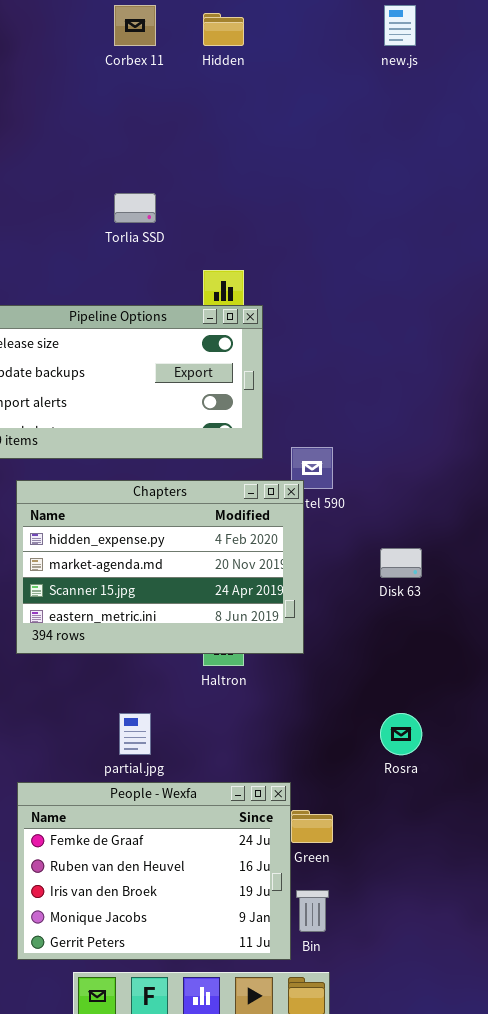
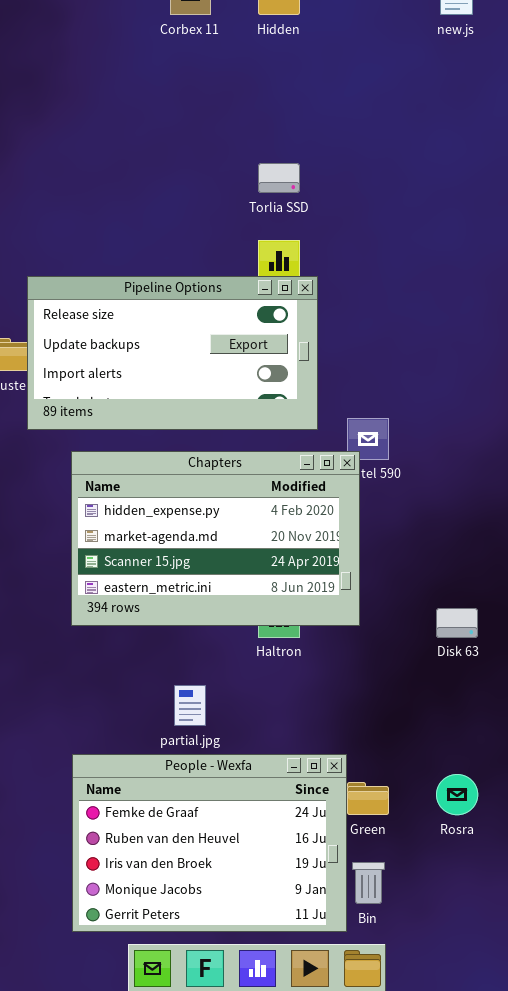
Torlia SSD: [114,193,156,223] -> [258,163,300,193], moved
Disk 63: [380,548,422,578] -> [436,608,478,638], moved
Rosra: [380,713,422,755] -> [436,774,478,815], moved

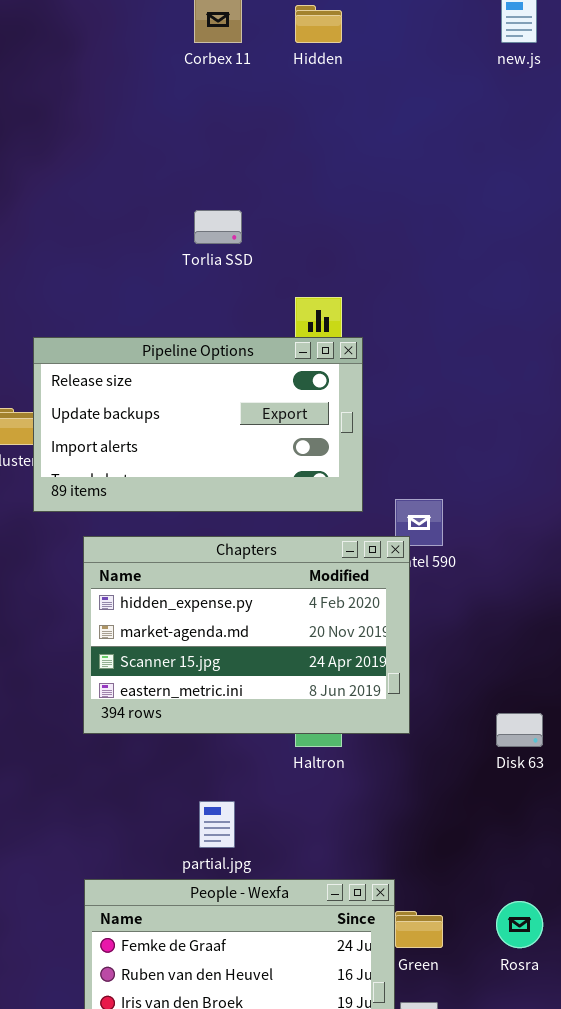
Torlia SSD: [258,163,300,193] -> [194,210,242,244], moved

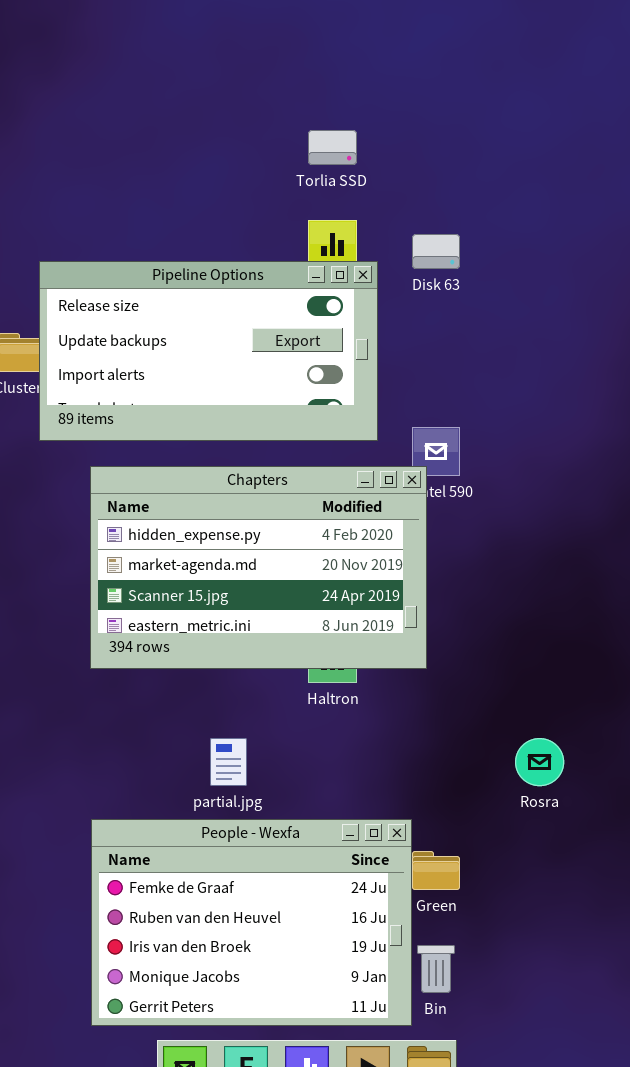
Torlia SSD: [194,210,242,244] -> [308,130,357,165], moved
Disk 63: [496,713,543,747] -> [412,234,460,269], moved
Rosra: [496,901,543,948] -> [515,738,564,786], moved

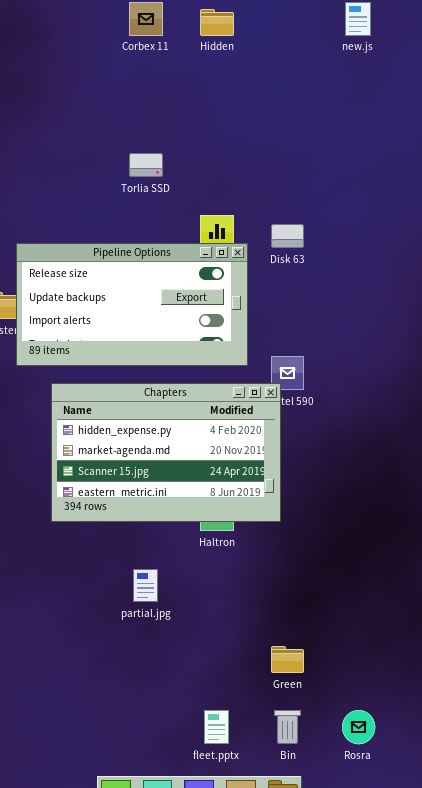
Torlia SSD: [308,130,357,165] -> [129,153,163,177], moved
Rosra: [515,738,564,786] -> [342,710,375,744], moved
People - Wexfa: [91,819,412,1026] -> none, closed

